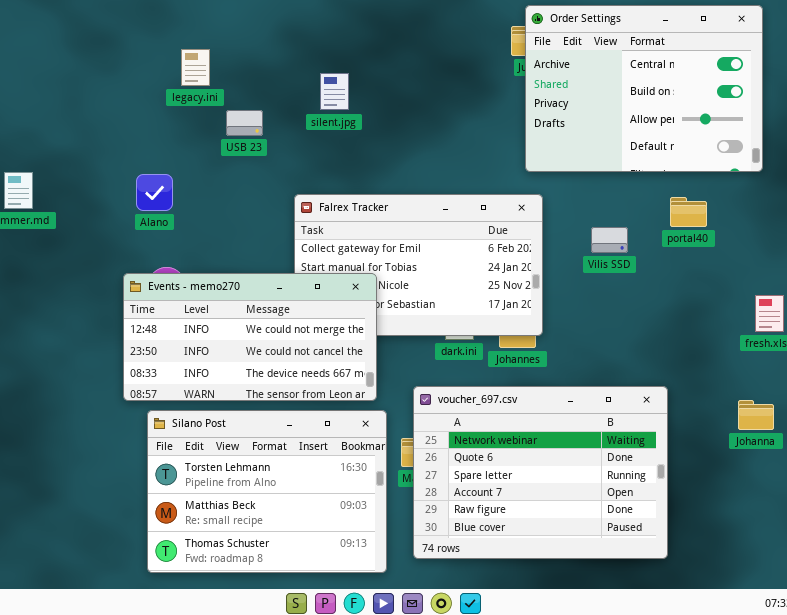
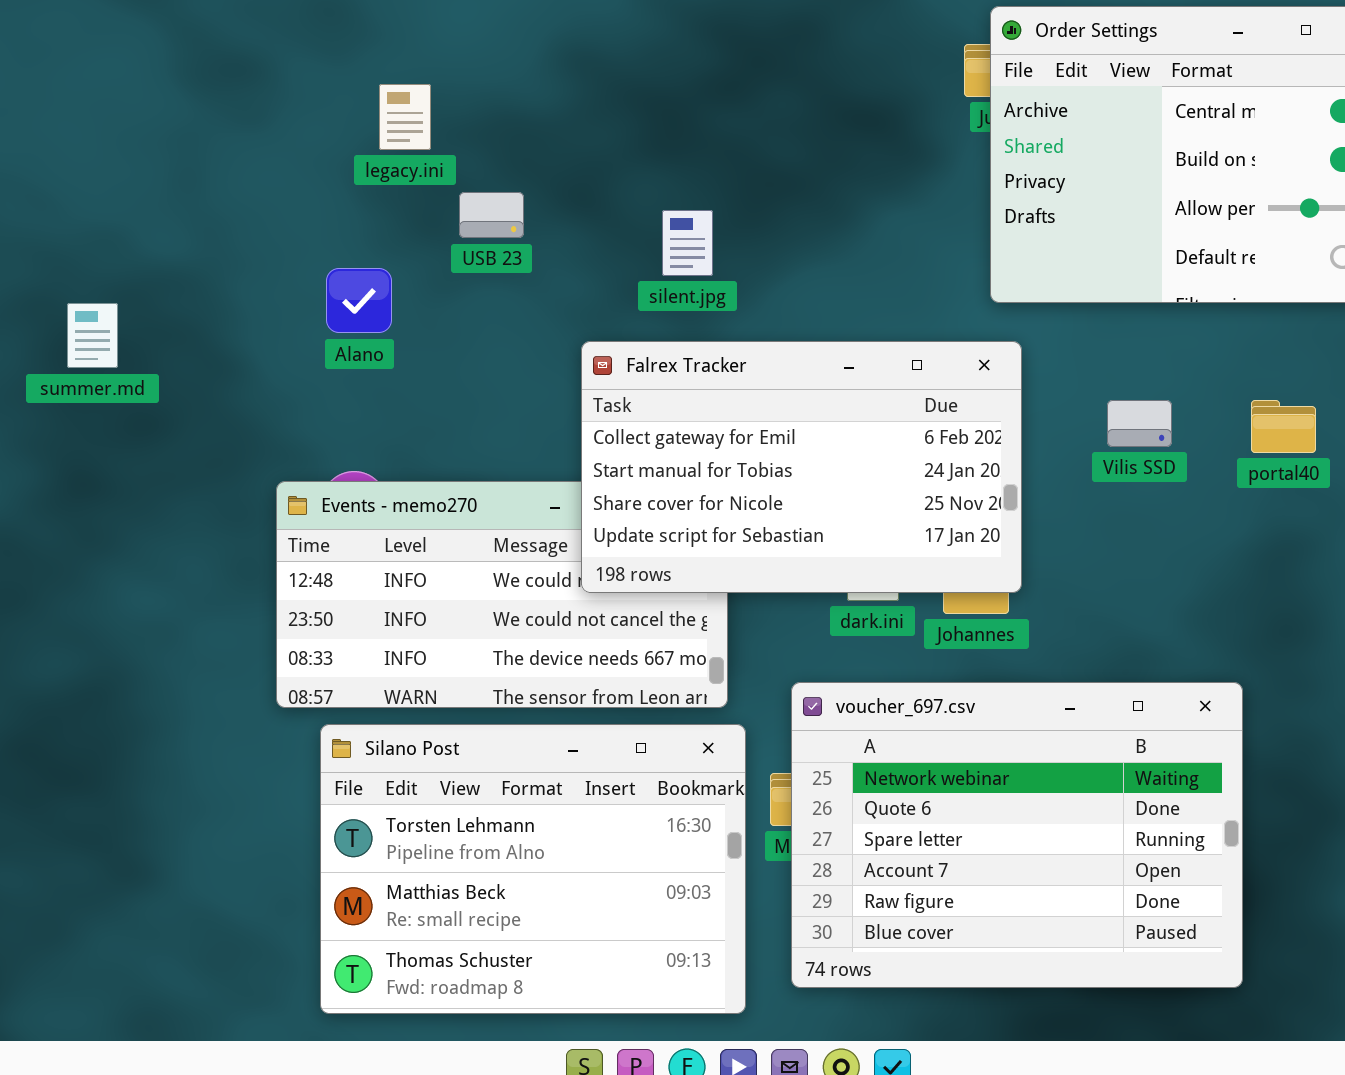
silent.jpg: [320,73,349,110] -> [662,210,713,276], moved
Alano: [136,174,173,211] -> [326,268,392,333], moved
Falrex Tracker: [294,194,543,336] -> [581,341,1022,593], raised
portal40: [670,197,707,227] -> [1251,400,1316,453], moved

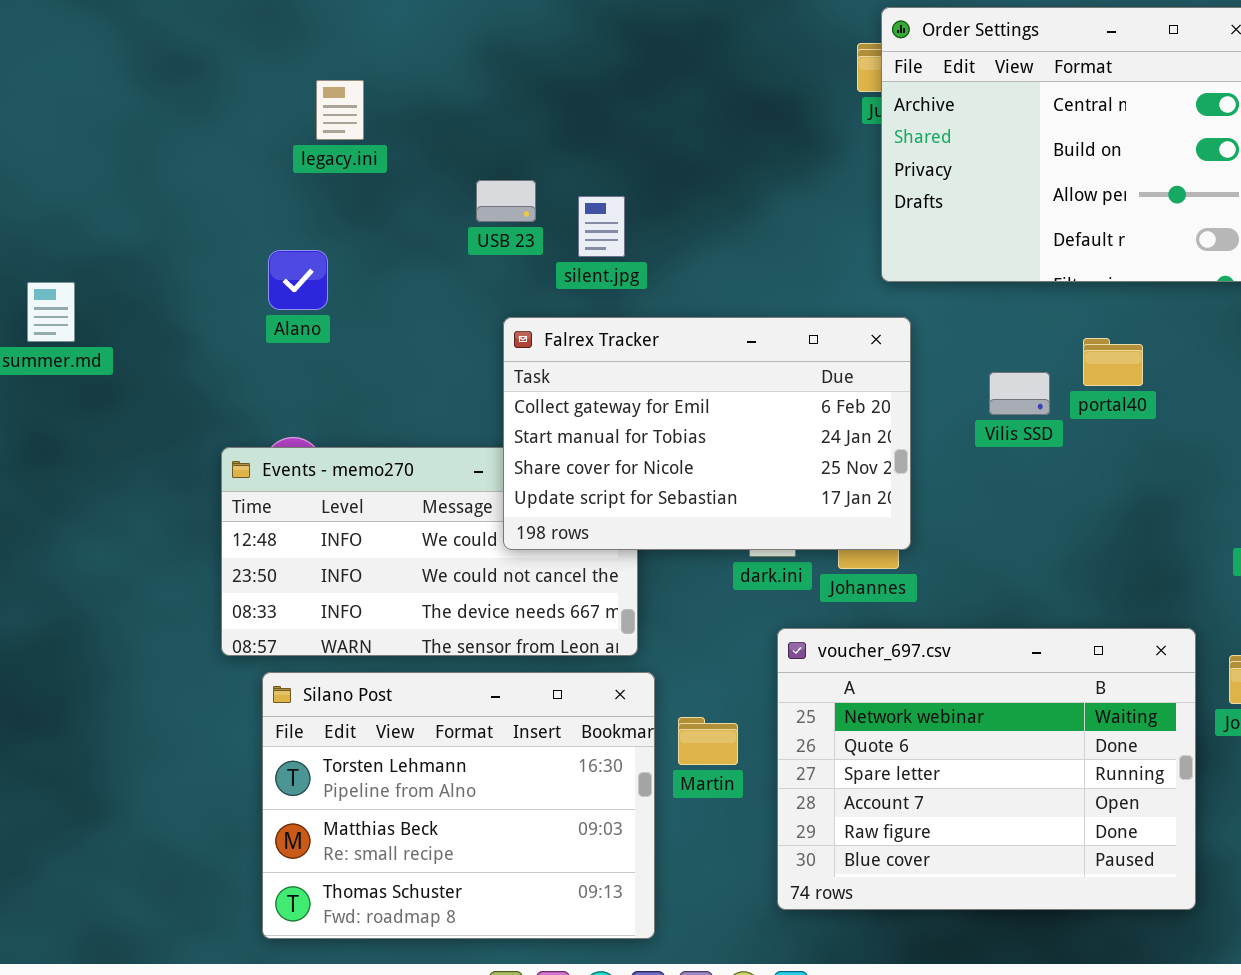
USB 23: [459,192,524,238] -> [476,180,536,222], moved
portal40: [1251,400,1316,453] -> [1083,338,1143,386], moved
voucher_697.csv: [791,682,1243,988] -> [777,628,1196,910], moved

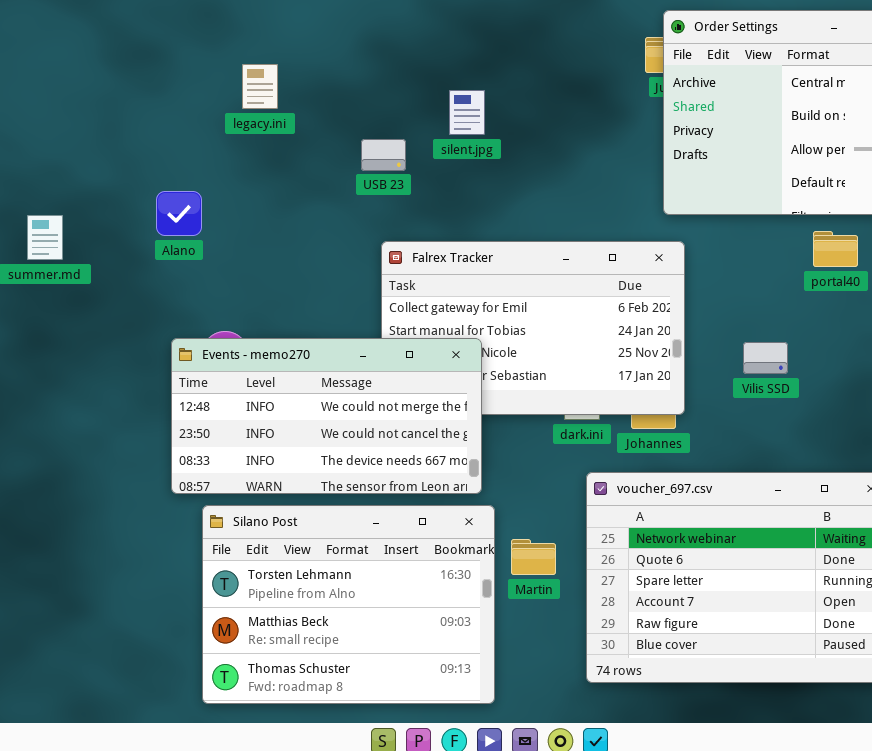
silent.jpg: [578,196,625,257] -> [449,90,485,135], moved
Alano: [268,250,328,310] -> [156,191,202,236], moved
portal40: [1083,338,1143,386] -> [813,231,858,267], moved
Vilis SSD: [989,372,1050,415] -> [743,342,788,374], moved
Events - memo270: [221,447,638,656] -> [171,338,482,494], raised

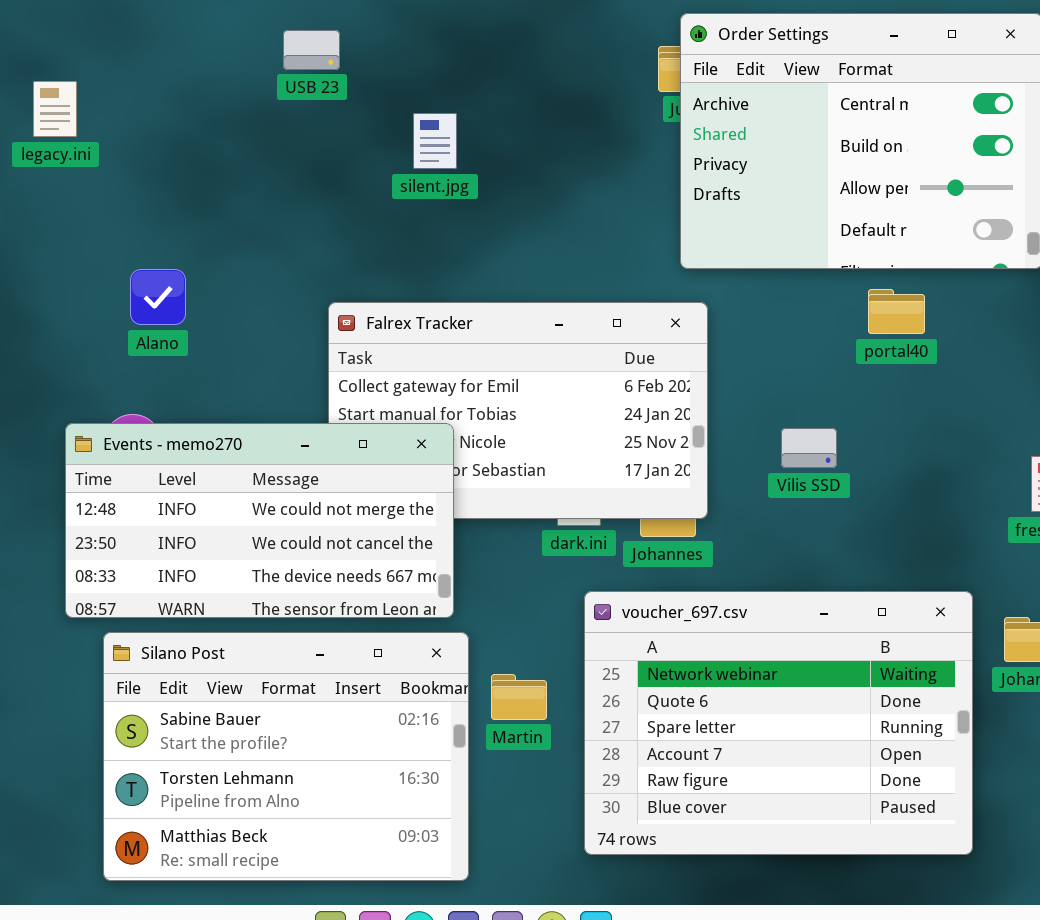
legacy.ini: [242,64,278,109] -> [33,81,77,137], moved
USB 23: [361,139,406,171] -> [283,30,340,70], moved
Alano: [156,191,202,236] -> [130,269,186,325], moved
Silano Post: [202,505,495,704] -> [103,632,469,881], scrolled up 1 row

